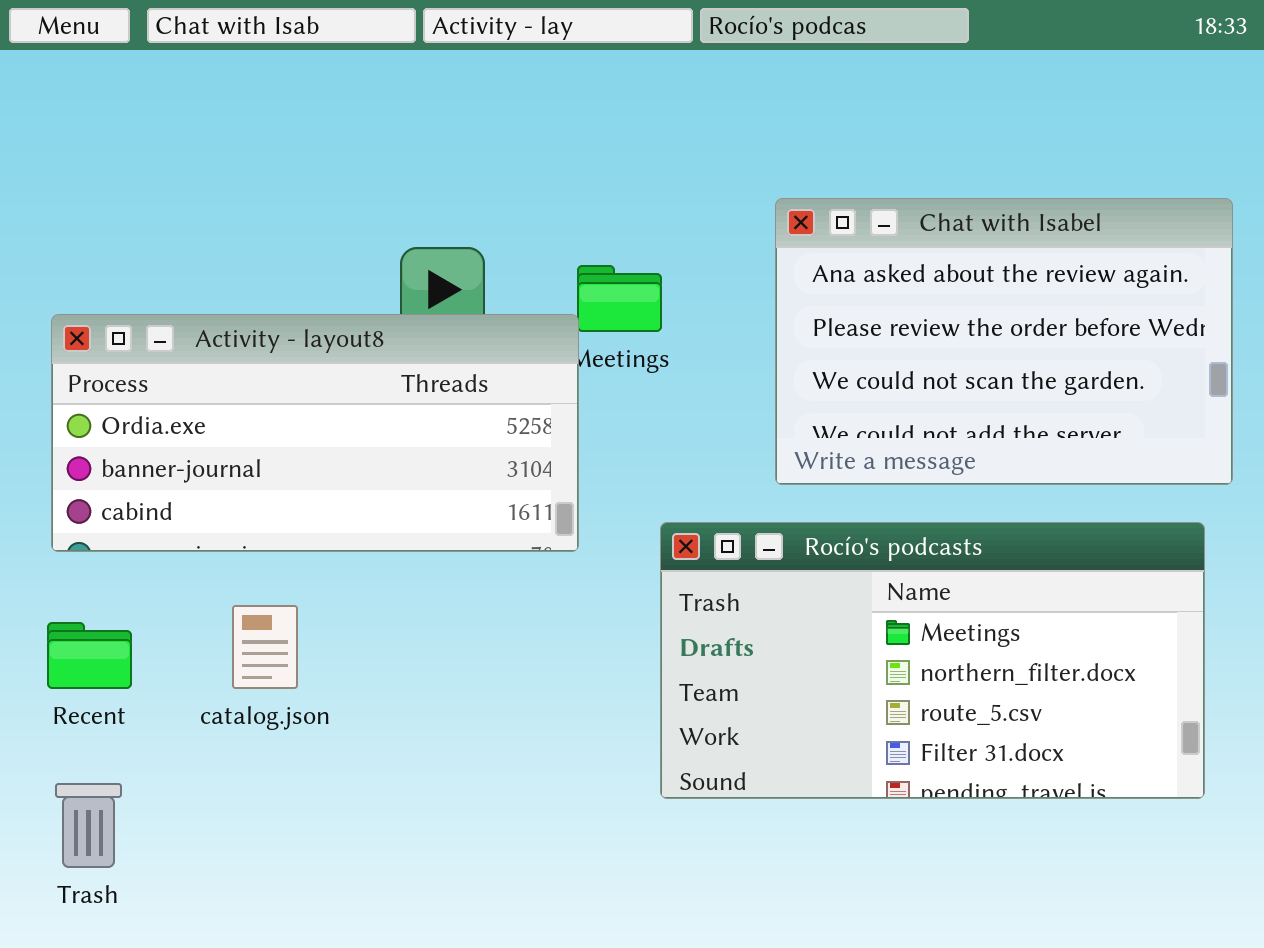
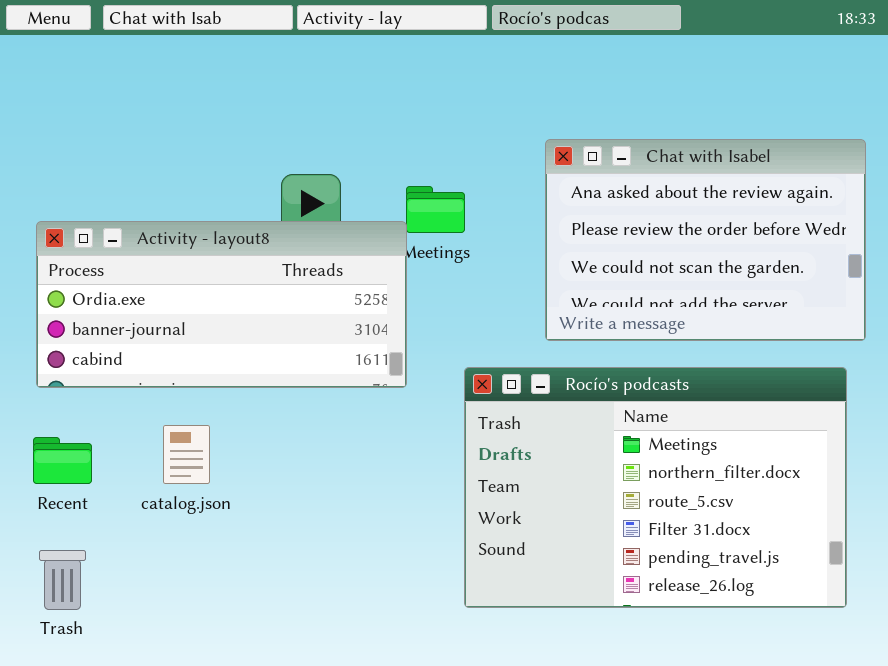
Rocío's podcasts: [660,522,1205,799] -> [464,367,847,608], resized

